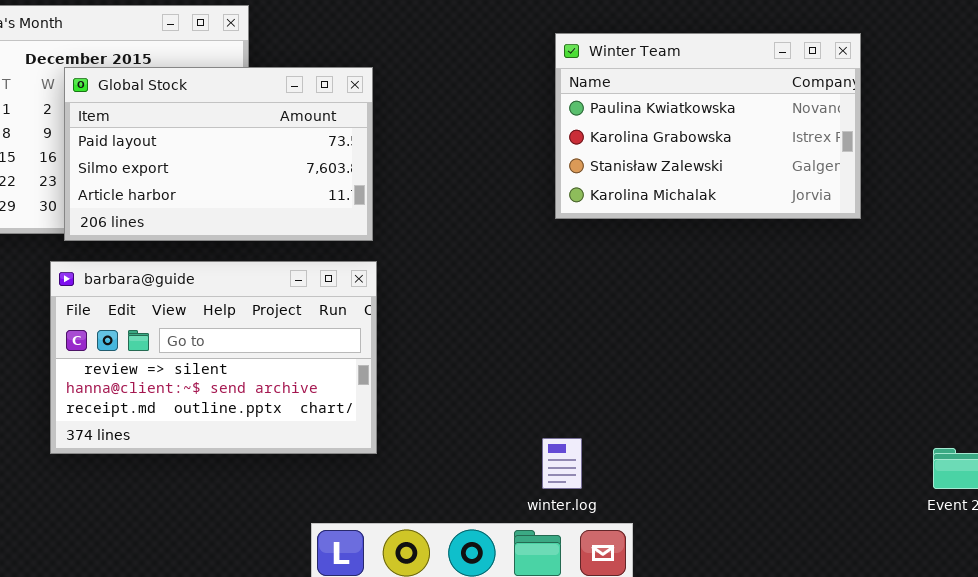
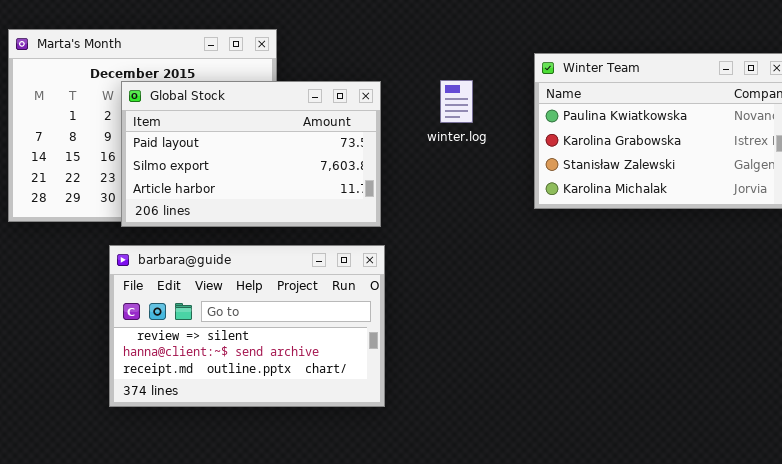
winter.log: [542,438,582,489] -> [440,80,473,123], moved

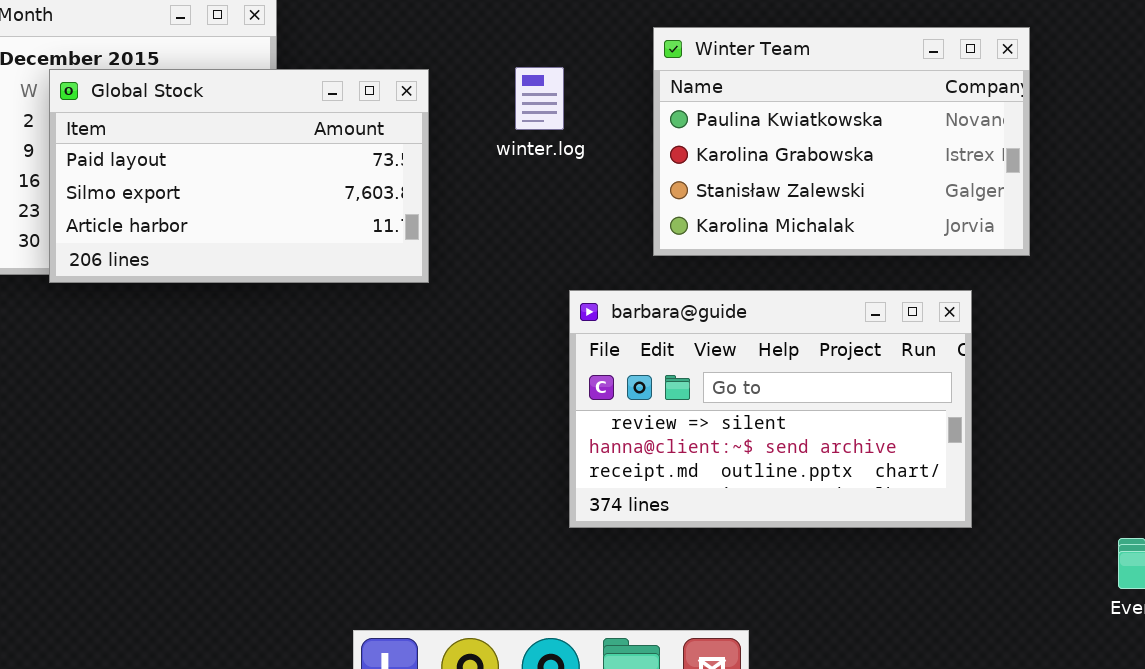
barbara@guide: [109,245,385,407] -> [569,290,972,528], moved

